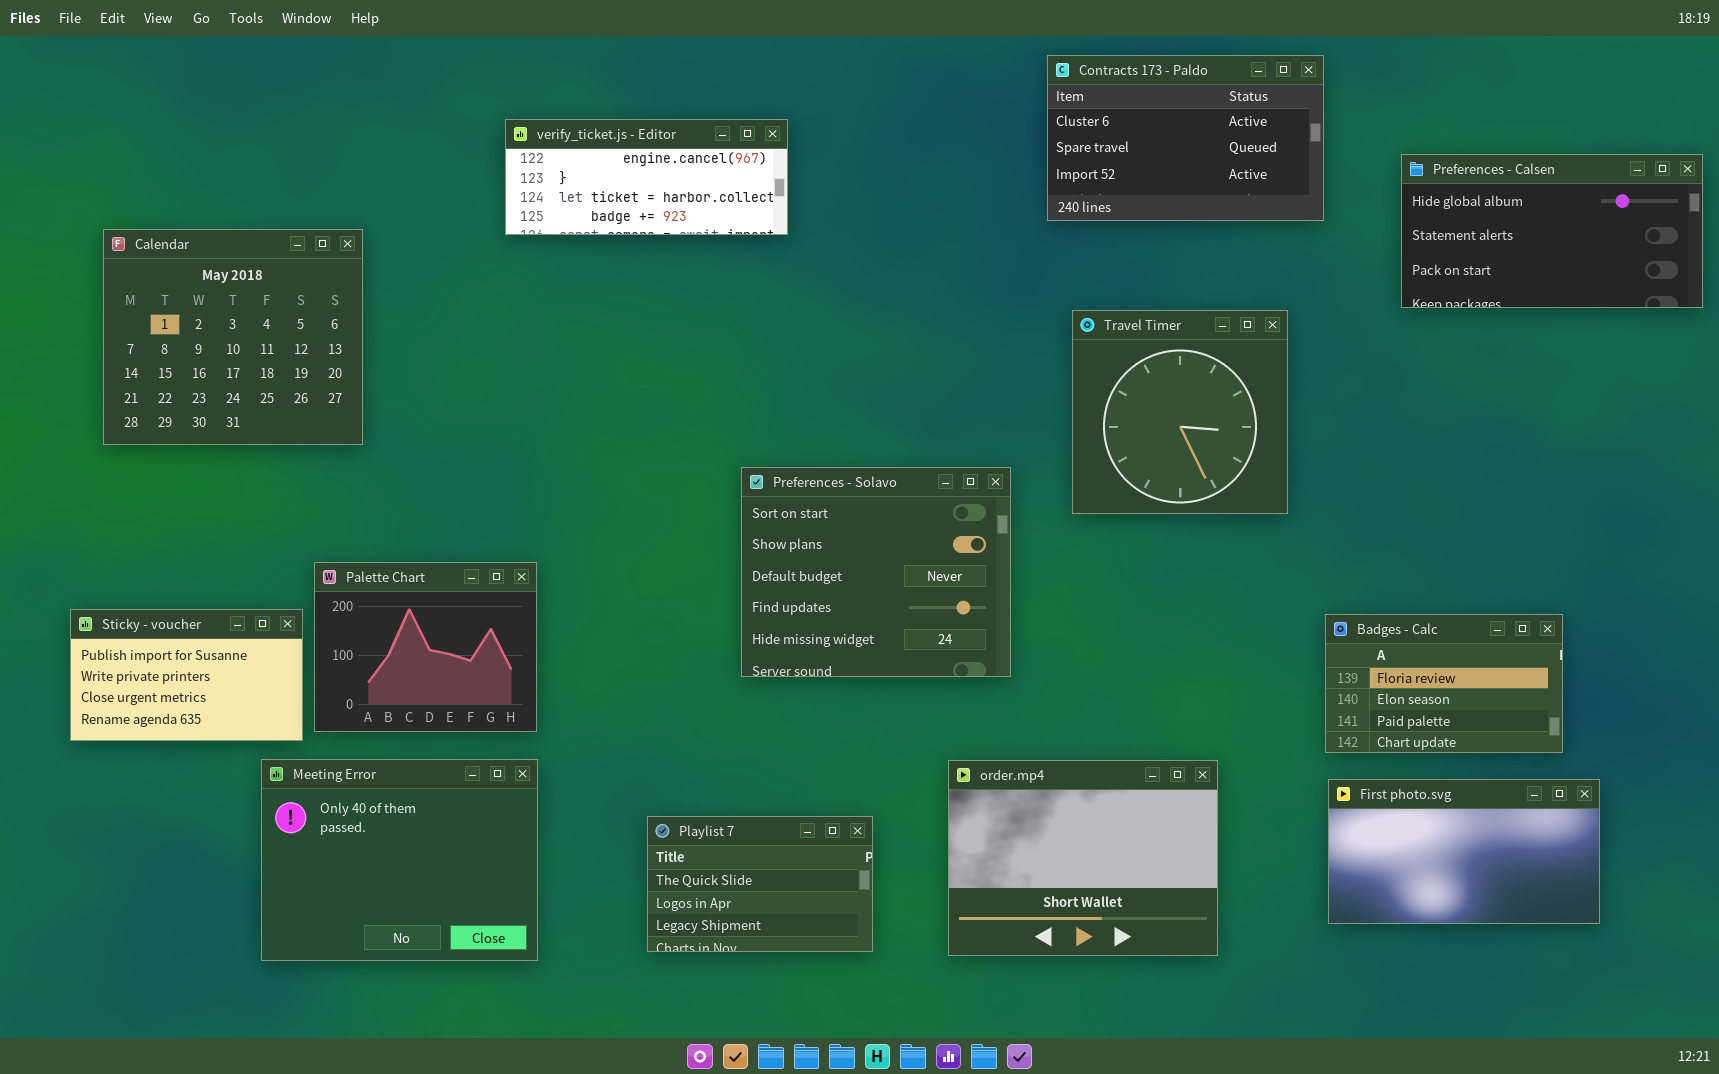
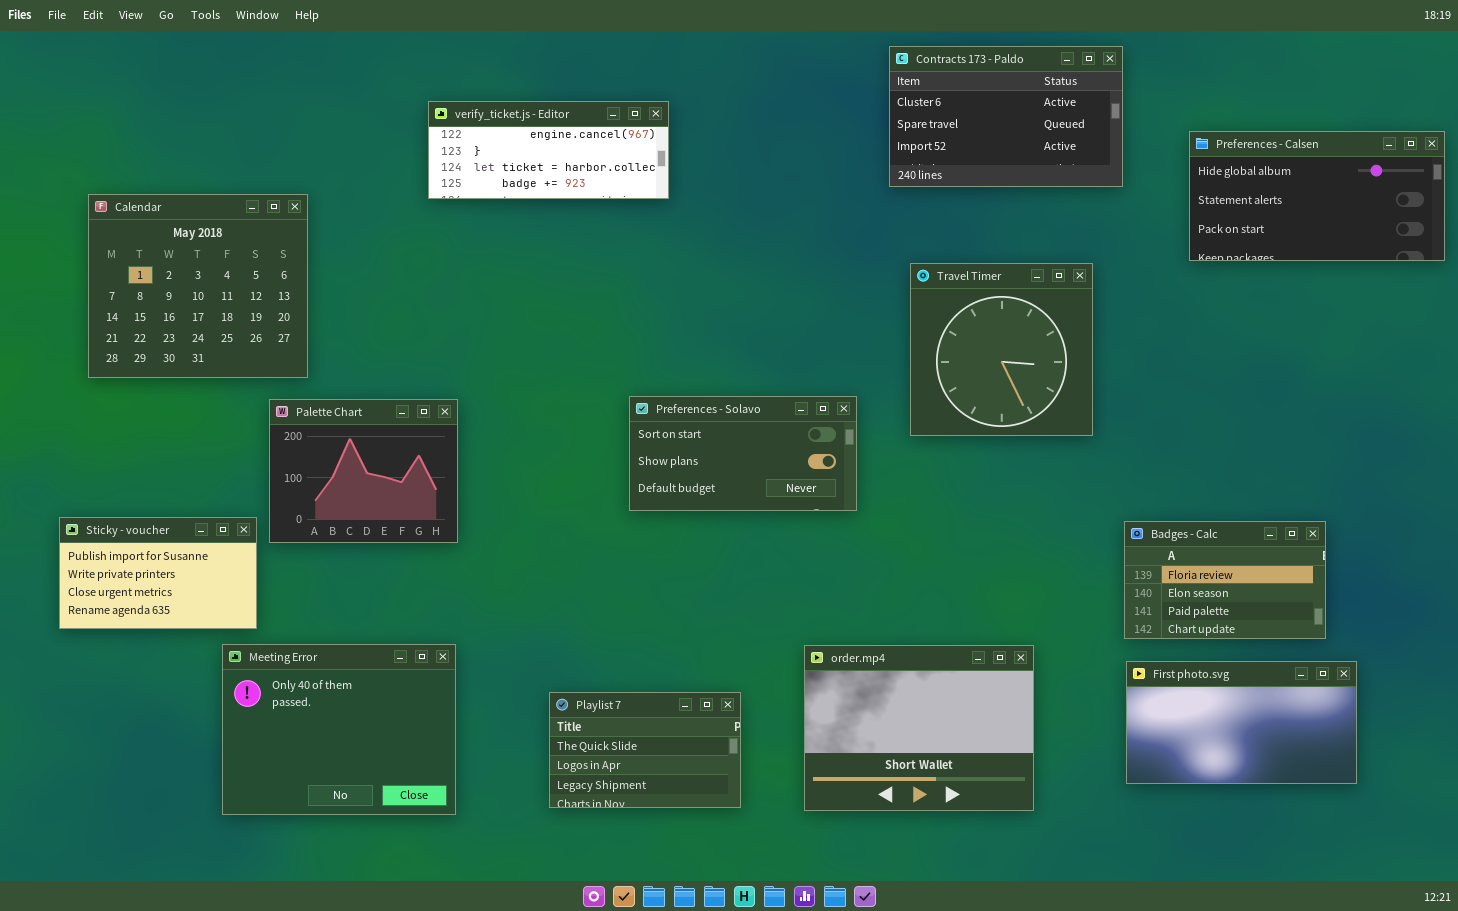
Preferences - Solavo: [741,467,1011,677] -> [629,396,857,511], resized
Palette Chart: [314,562,537,732] -> [269,399,458,543], moved

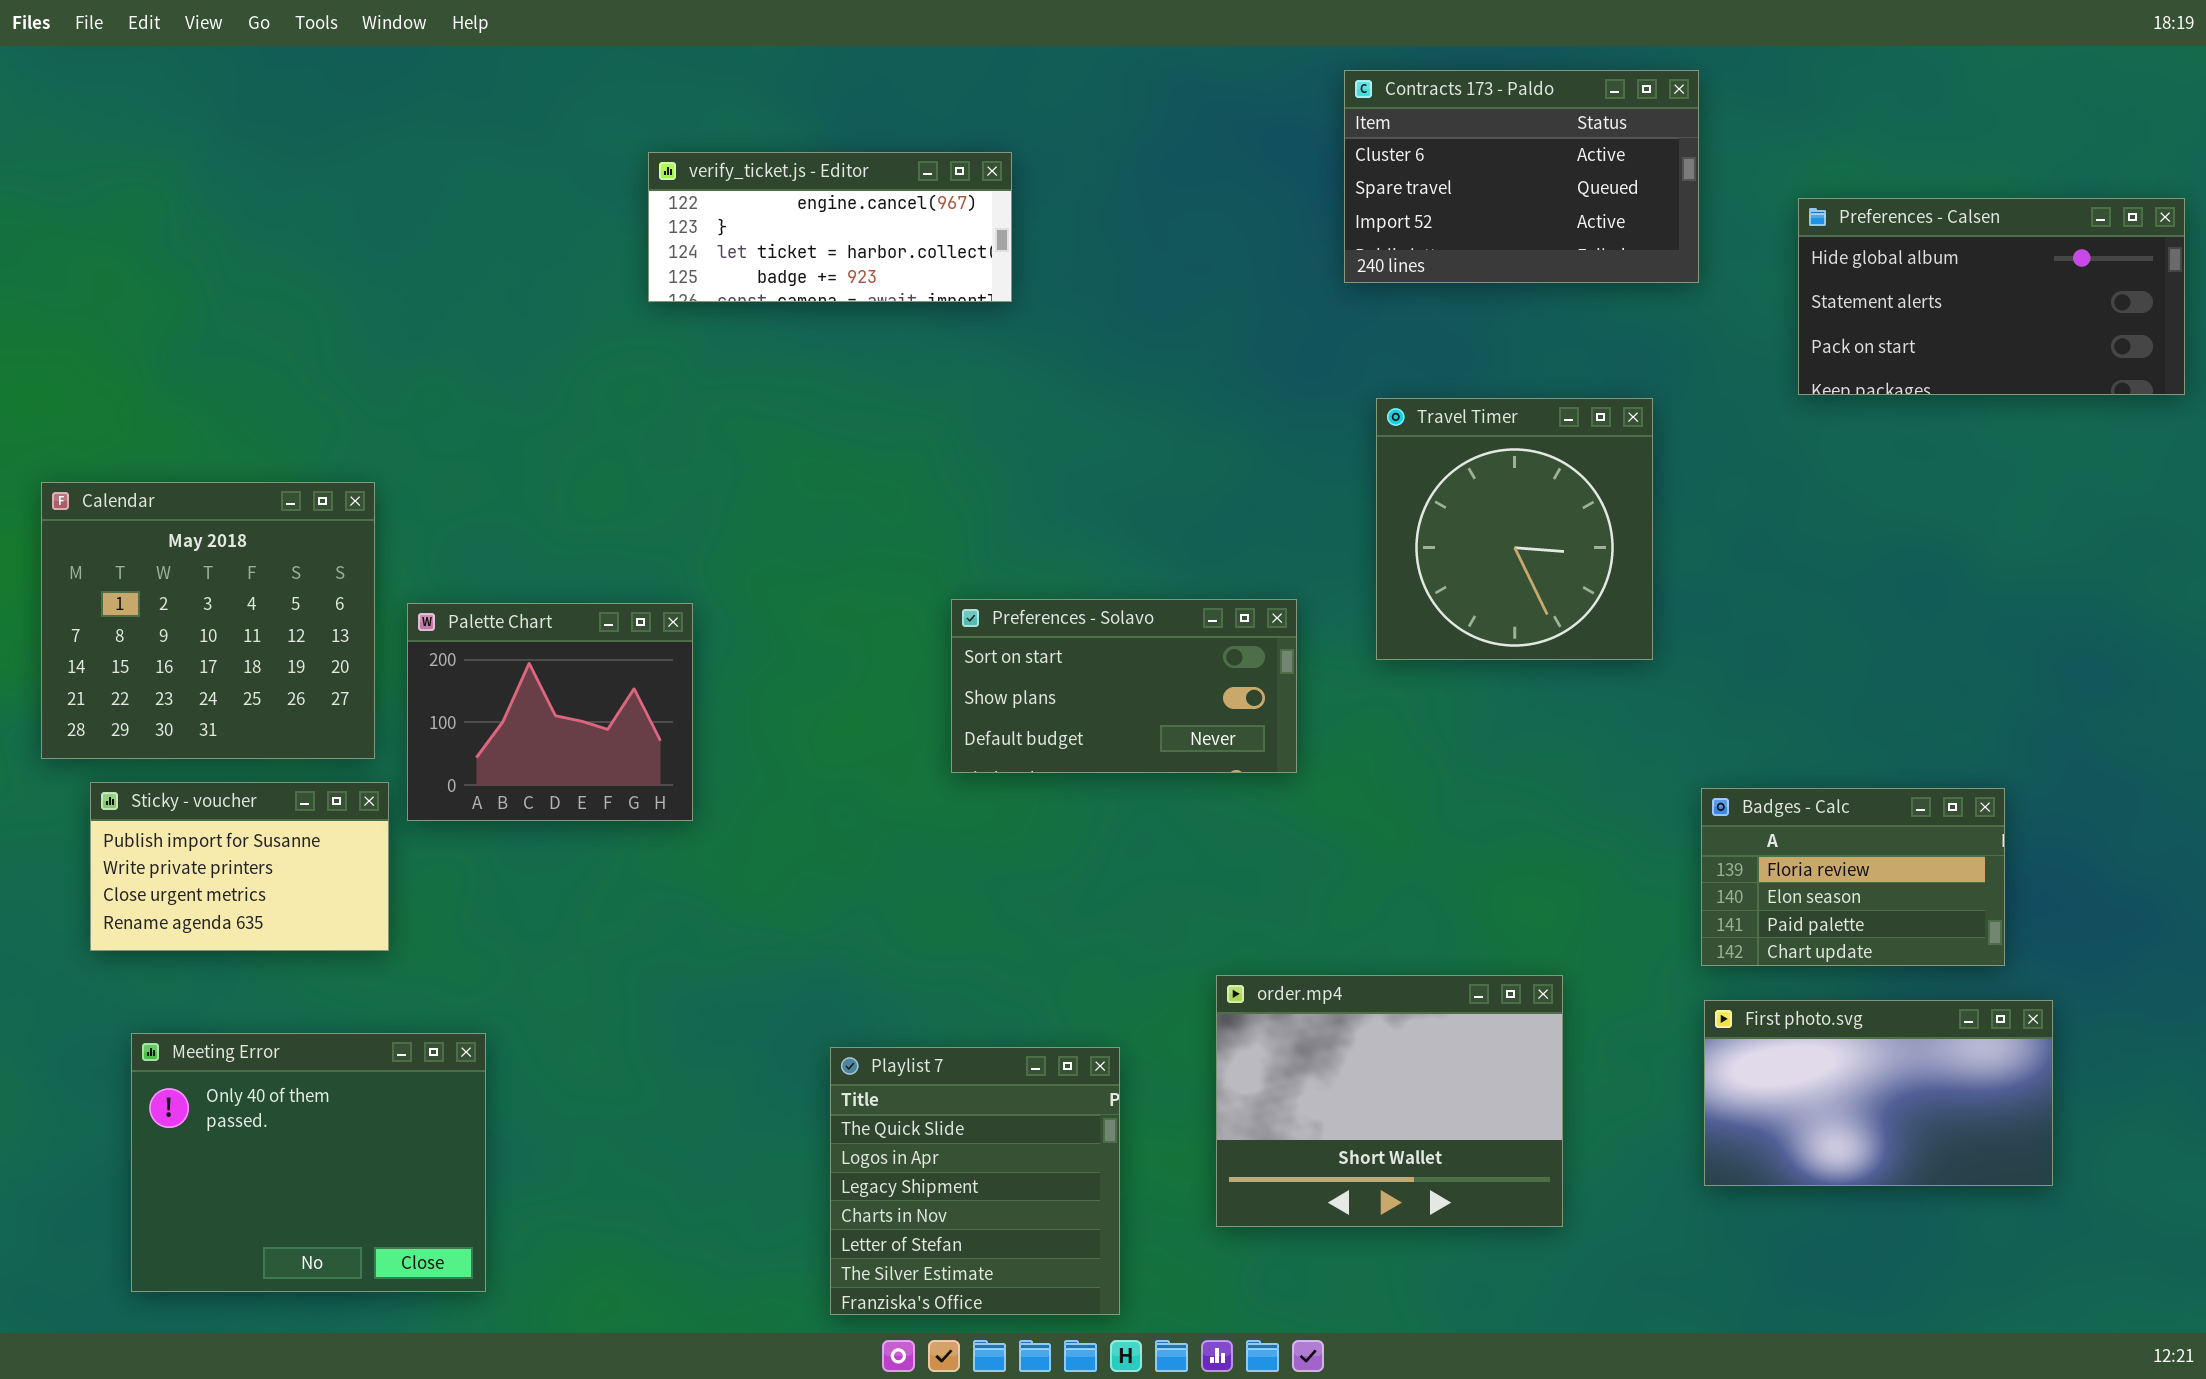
Calendar: [88,194,308,378] -> [41,482,375,759], moved
Meeting Error: [222,644,456,815] -> [131,1033,486,1292], moved
Playlist 7: [549,692,741,808] -> [830,1047,1120,1315], resized

